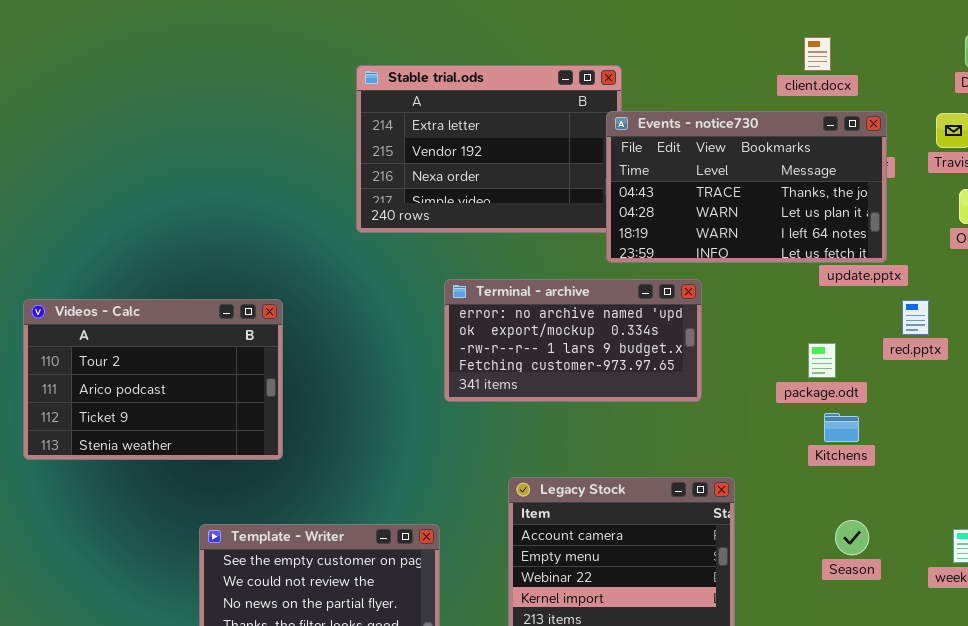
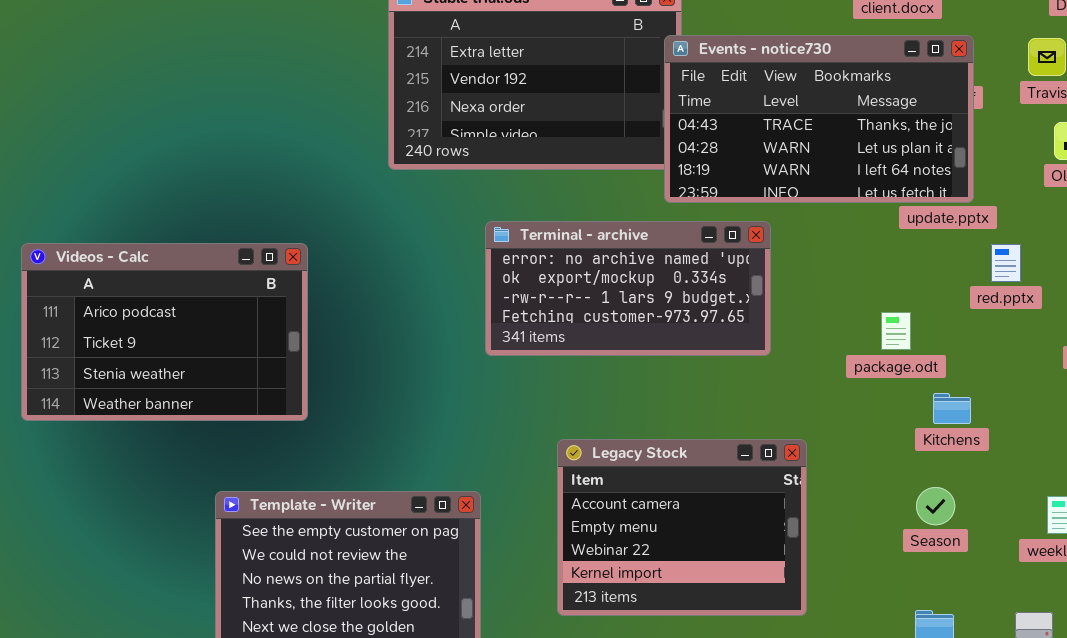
Videos - Calc: [23,299,283,460] -> [21,243,308,421], scrolled down 1 row
package.odt: [808,343,836,378] -> [881,312,911,350], moved
Kitchens: [824,413,859,442] -> [933,393,971,424], moved

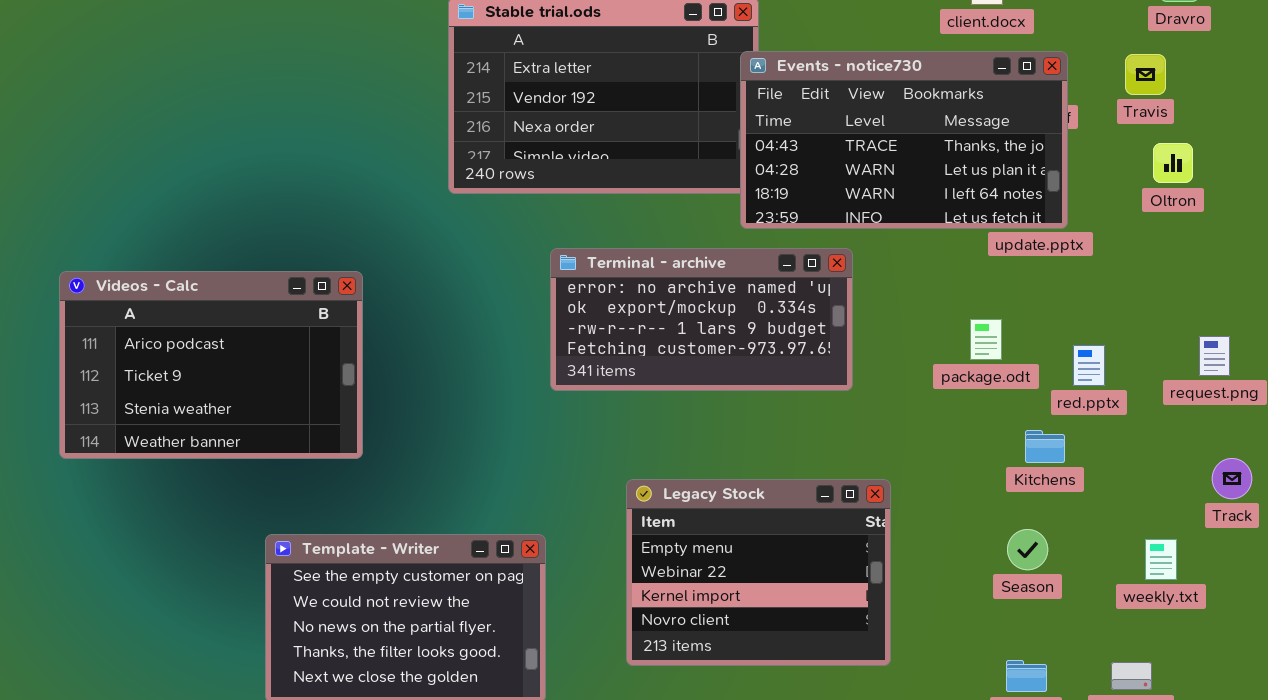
red.pptx: [991,244,1021,282] -> [1073,345,1105,386], moved
package.odt: [881,312,911,350] -> [970,319,1002,360], moved
Legacy Stock: [557,439,807,616] -> [626,479,891,666], scrolled down 1 row

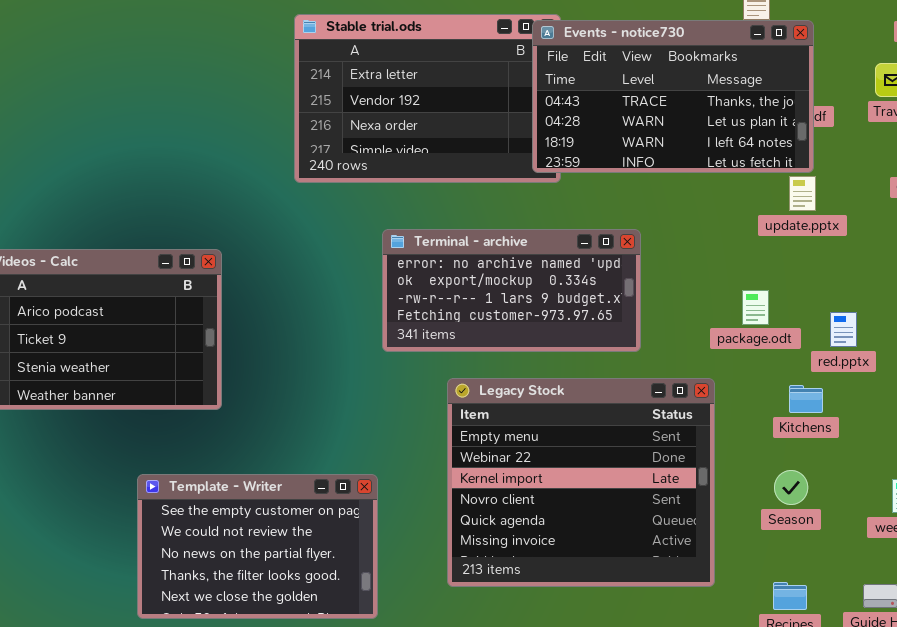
Events - notice730: [740,51,1068,229] -> [532,20,814,173], moved
Legacy Stock: [626,479,891,666] -> [447,378,715,587], resized

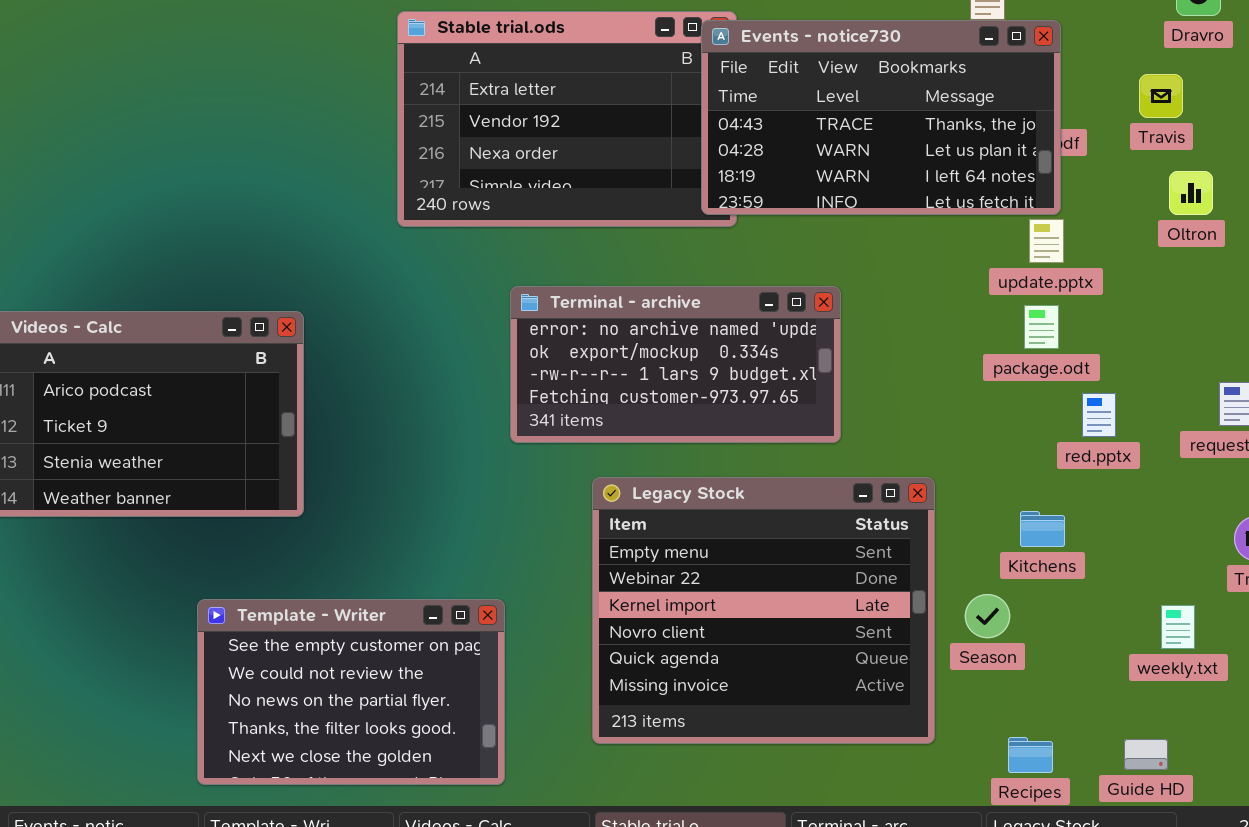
package.odt: [742,290,769,325] -> [1024,305,1059,349], moved
Kitchens: [789,385,823,413] -> [1020,511,1065,547], moved
Season: [774,470,808,505] -> [965,594,1010,638], moved

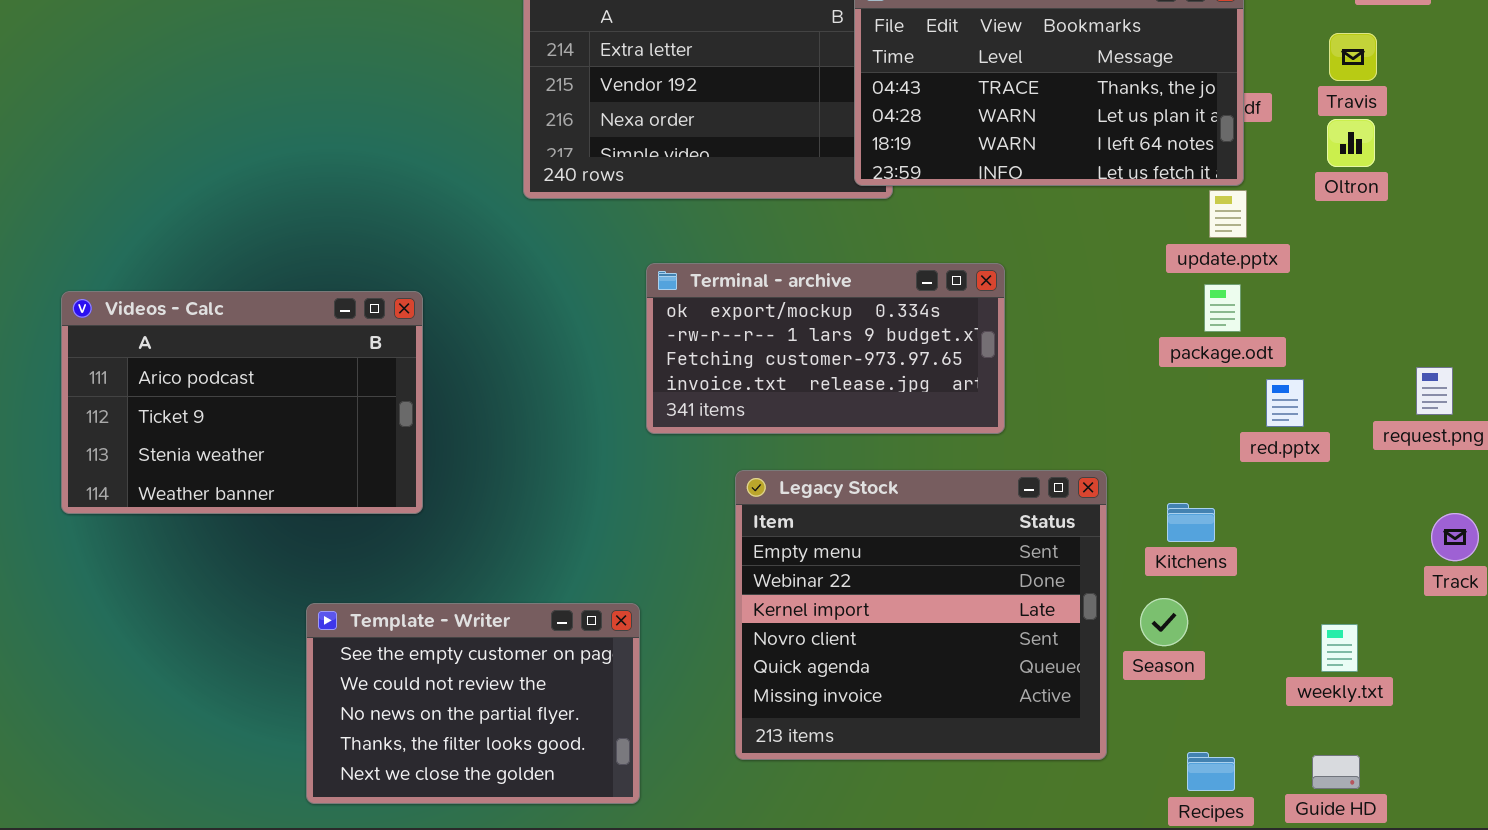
Oltron: [1169,171,1213,215] -> [1327,119,1375,167], moved
Terminal - archive: [510,286,841,443] -> [646,263,1005,434], scrolled down 1 row
Kitchens: [1020,511,1065,547] -> [1167,503,1215,542], moved
weekly.txt: [1161,605,1195,649] -> [1321,624,1358,672], moved

